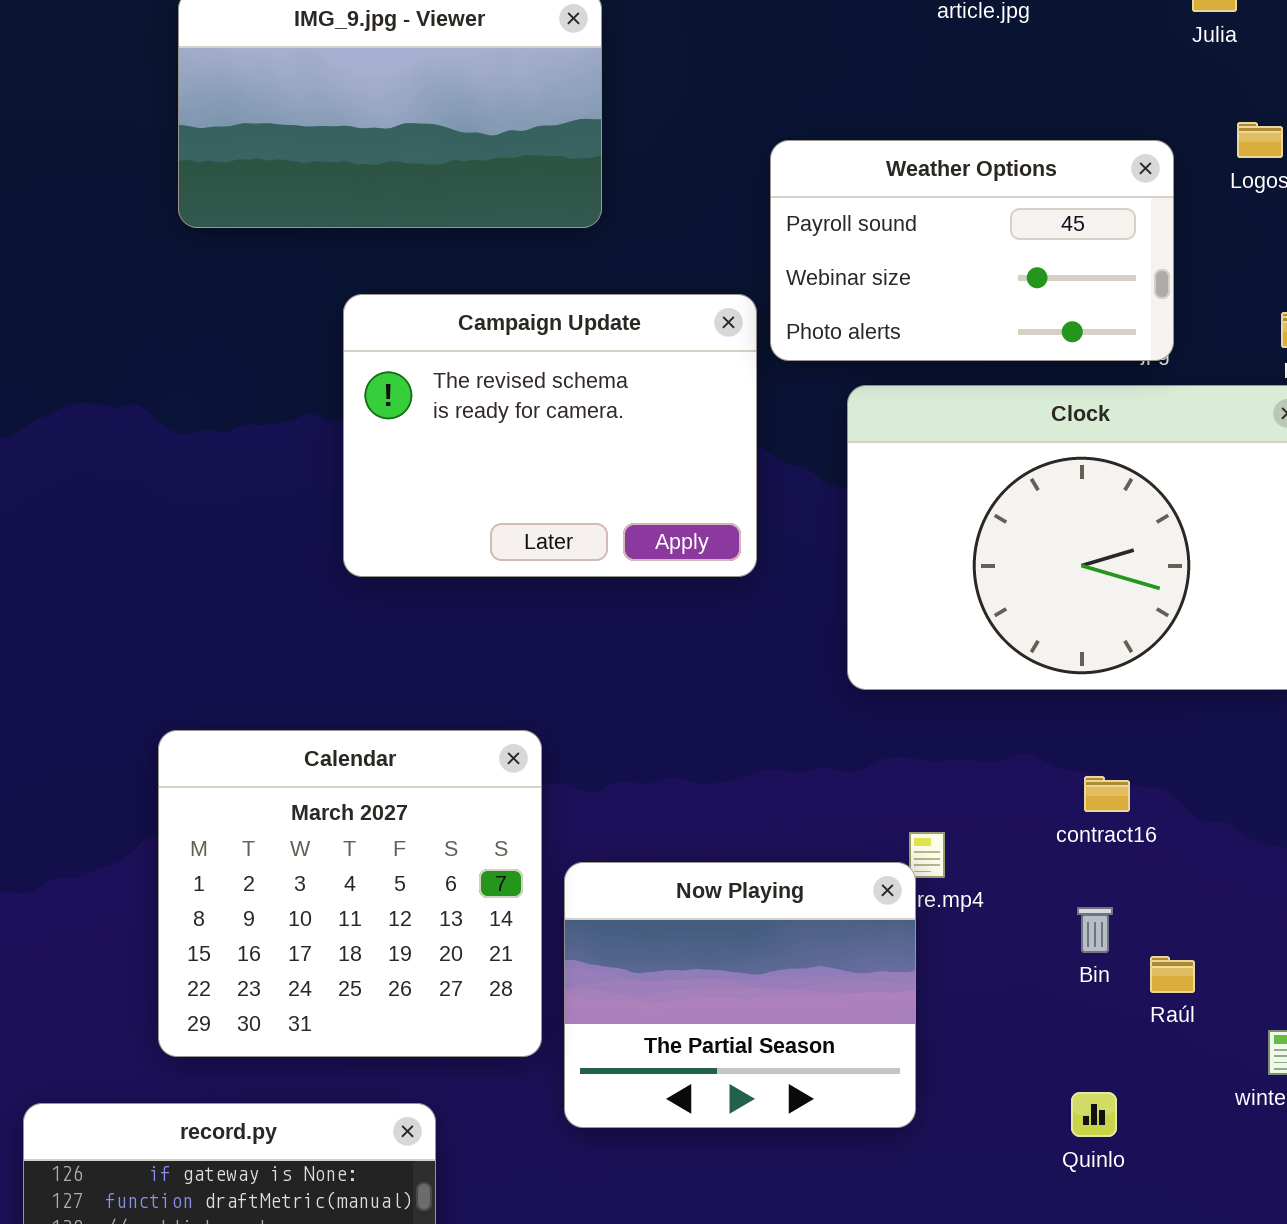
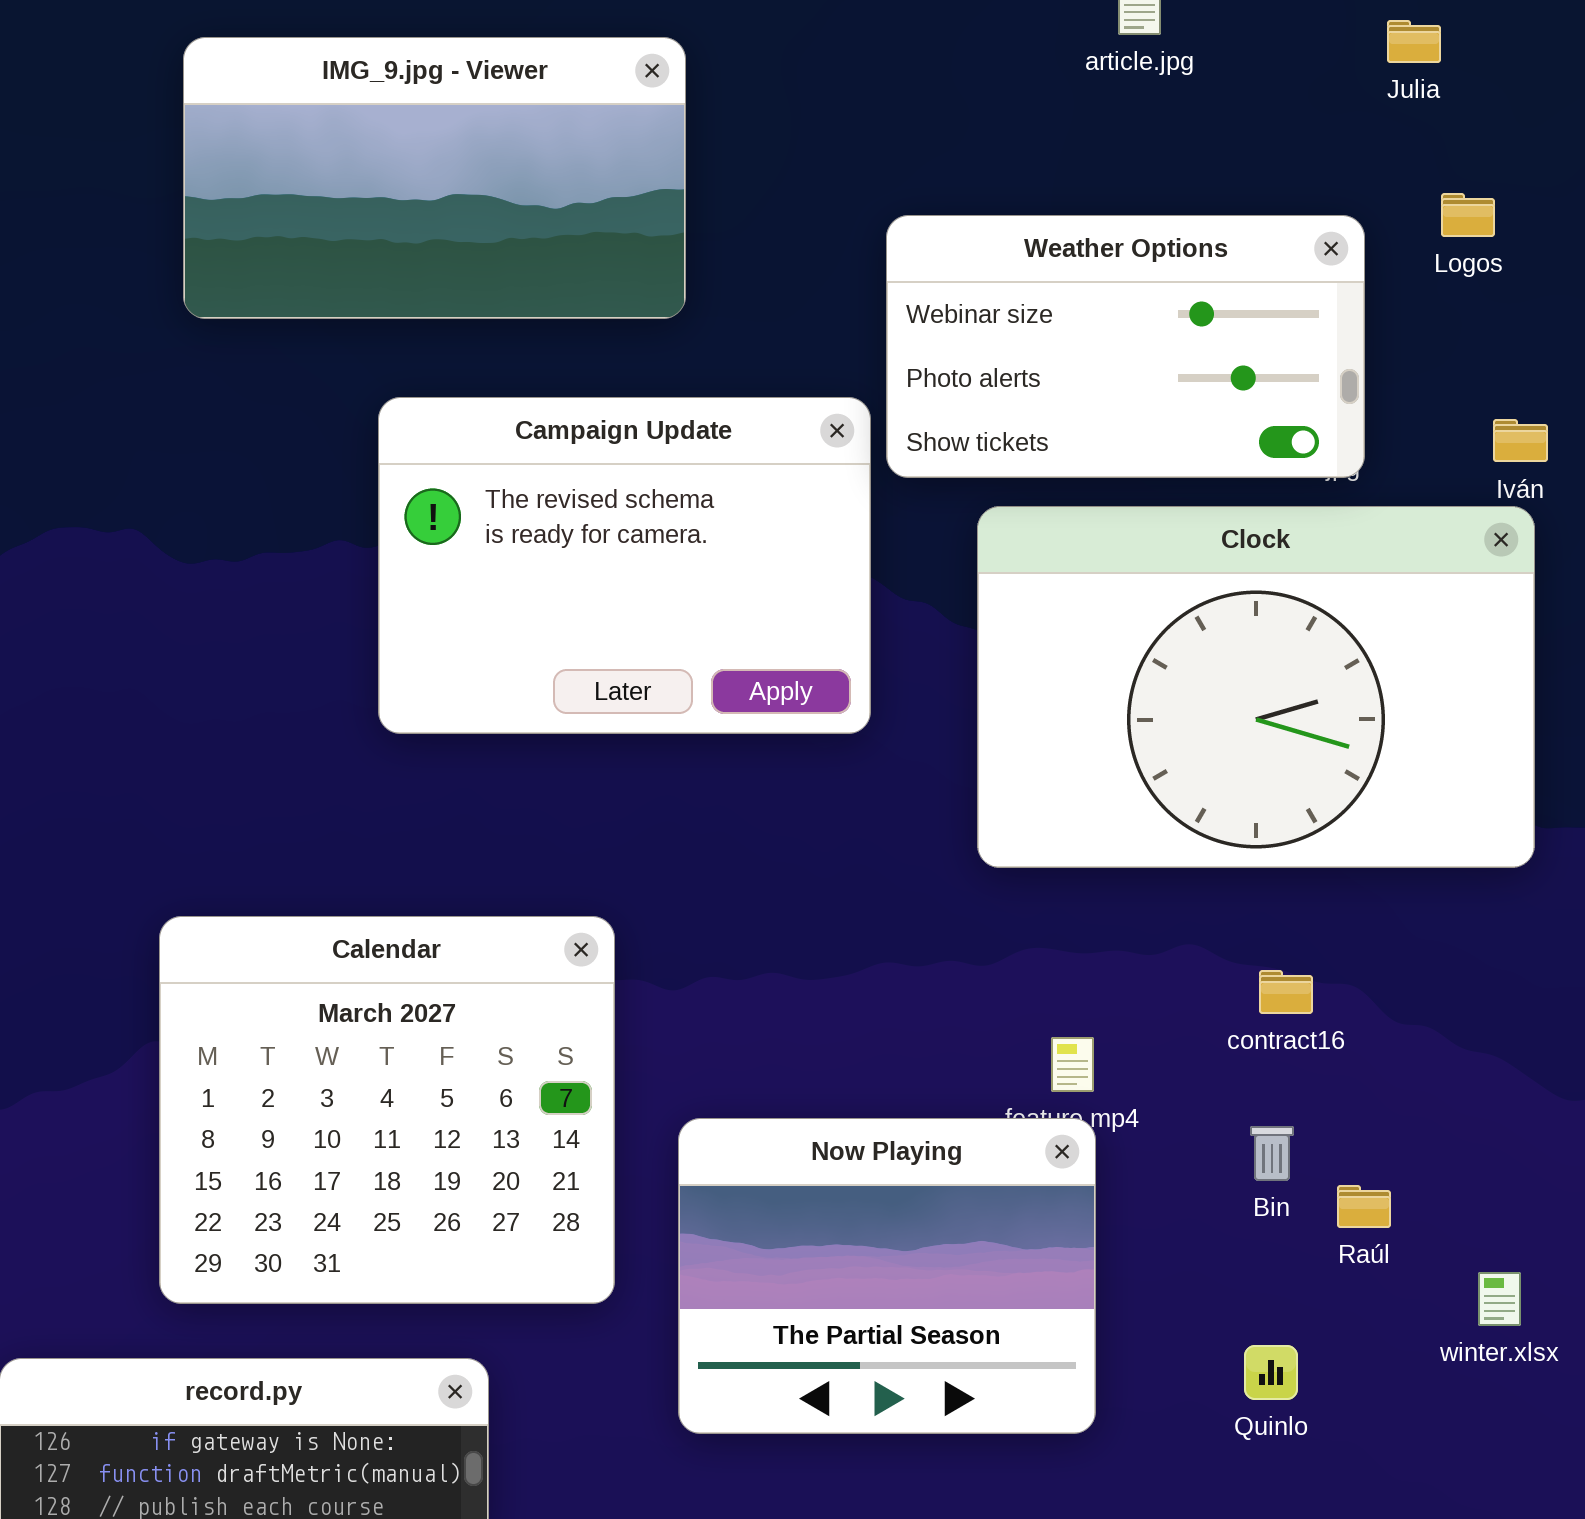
Weather Options: [770,140,1174,361] -> [886,215,1365,478], scrolled down 1 row
Now Playing: [564,862,916,1128] -> [678,1118,1096,1434], moved

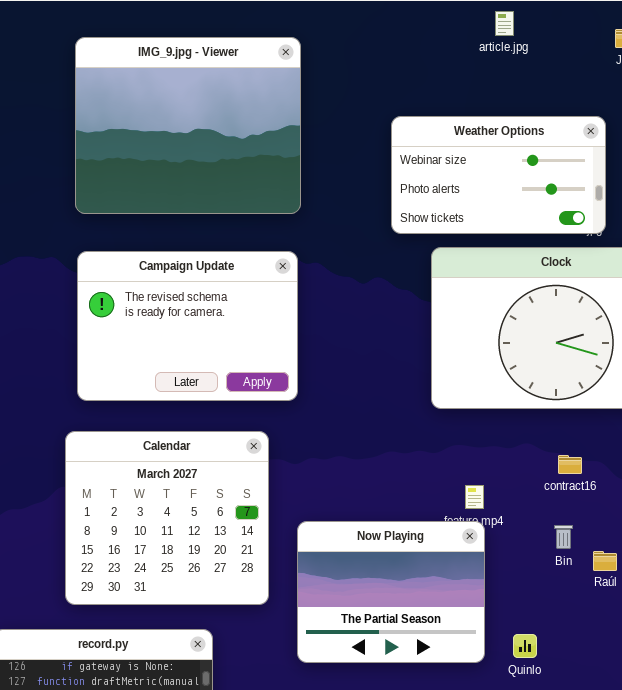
IMG_9.jpg - Viewer: [183,37,686,319] -> [75,37,301,214], resized
Campaign Update: [378,397,871,734] -> [77,251,298,401], moved
Quinlo: [1244,1345,1298,1400] -> [513,634,537,658], moved

